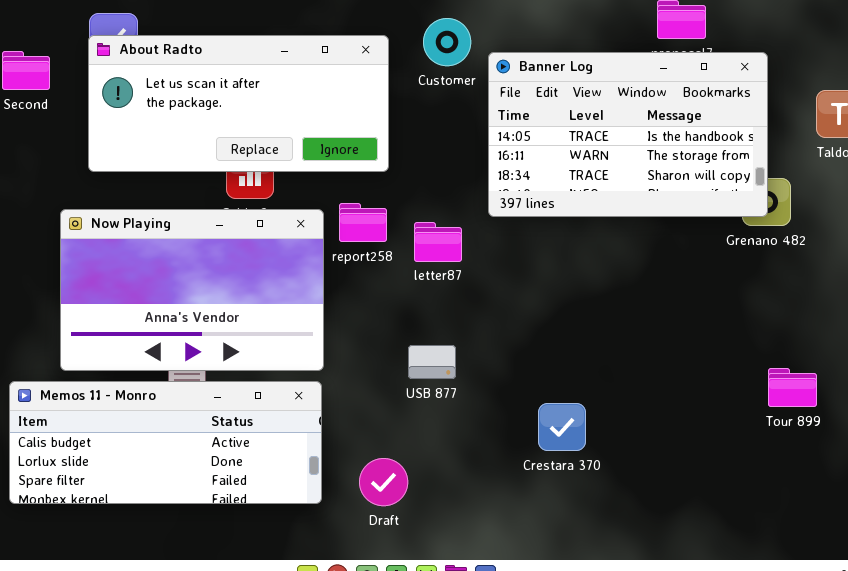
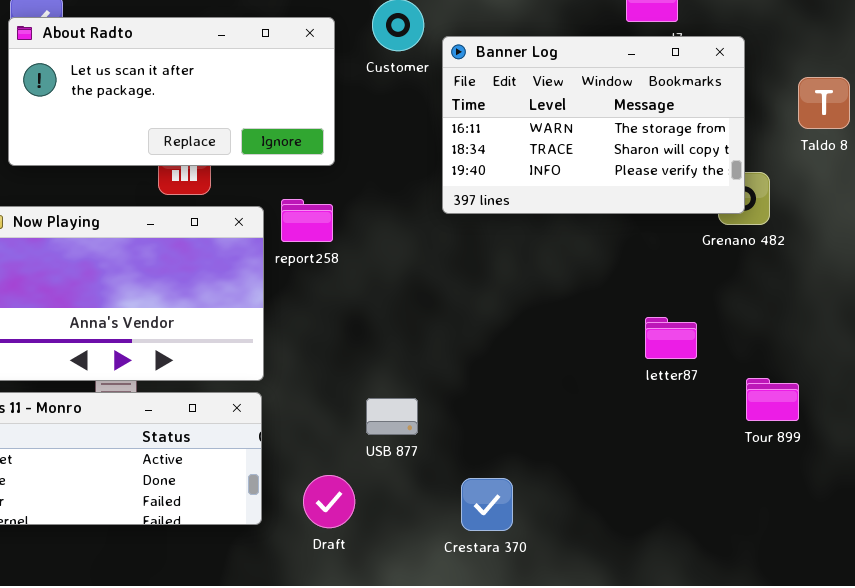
Banner Log: [488,52,768,217] -> [442,36,745,214], scrolled down 1 row
letter87: [414,222,462,262] -> [645,317,697,359], moved
USB 877: [408,345,456,379] -> [366,398,418,435], moved
Crestara 370: [538,403,586,451] -> [461,478,513,531], moved

